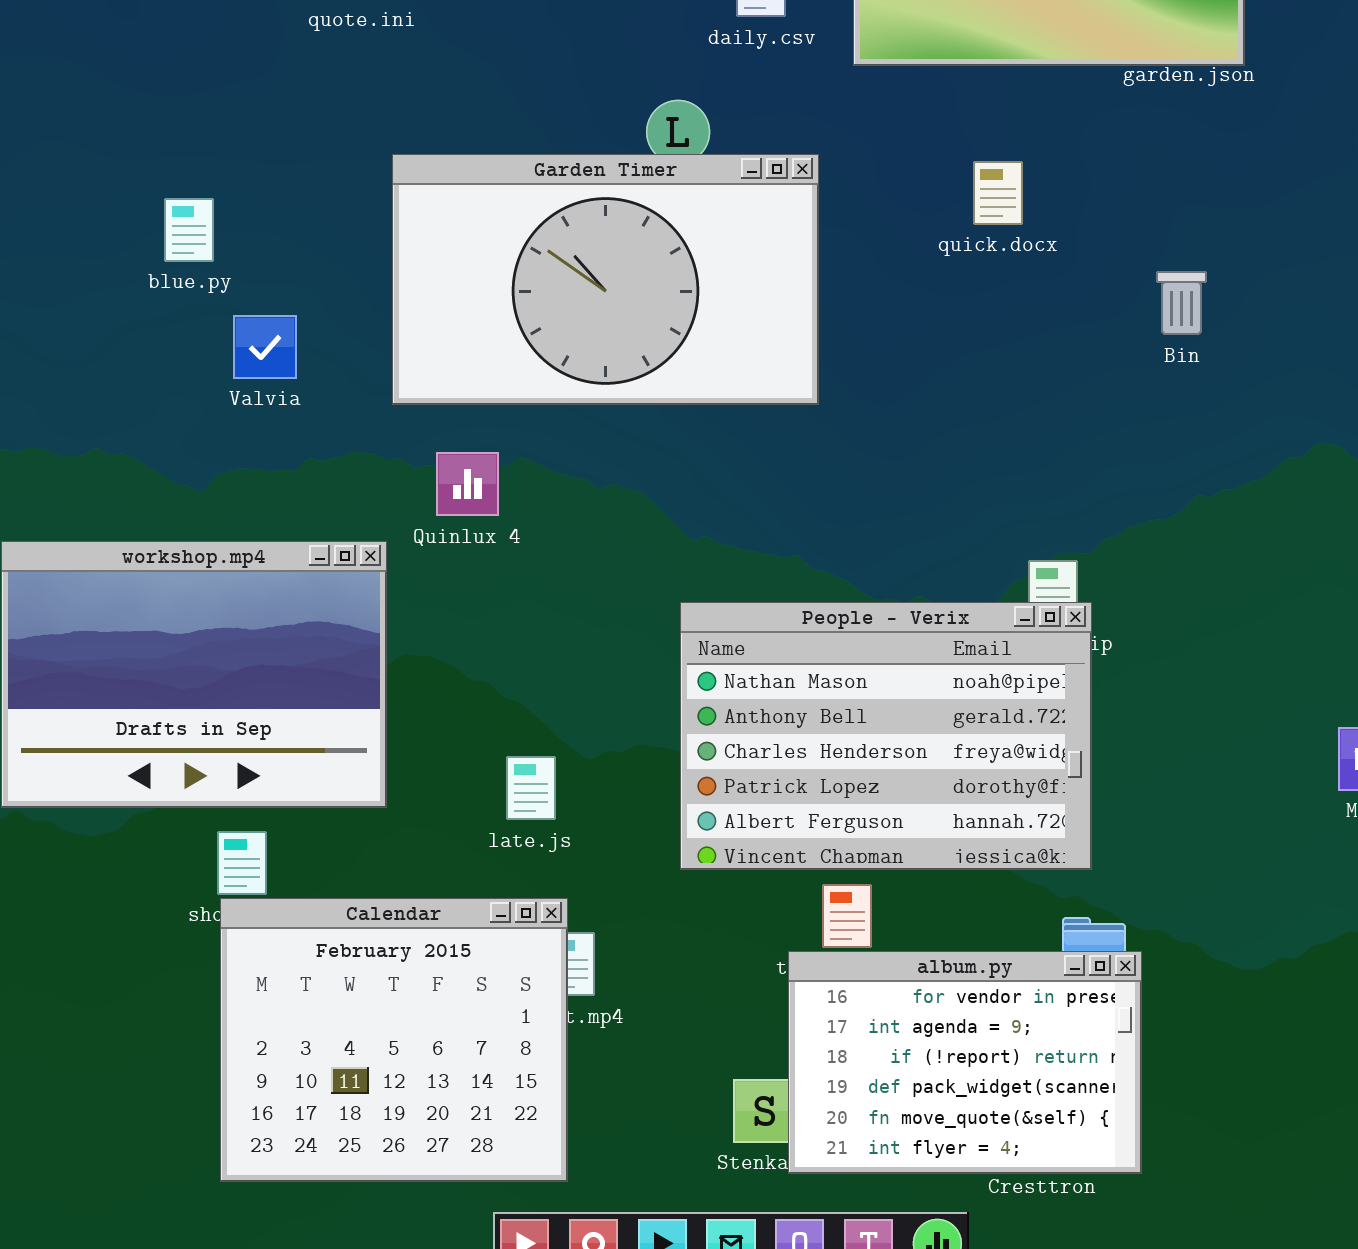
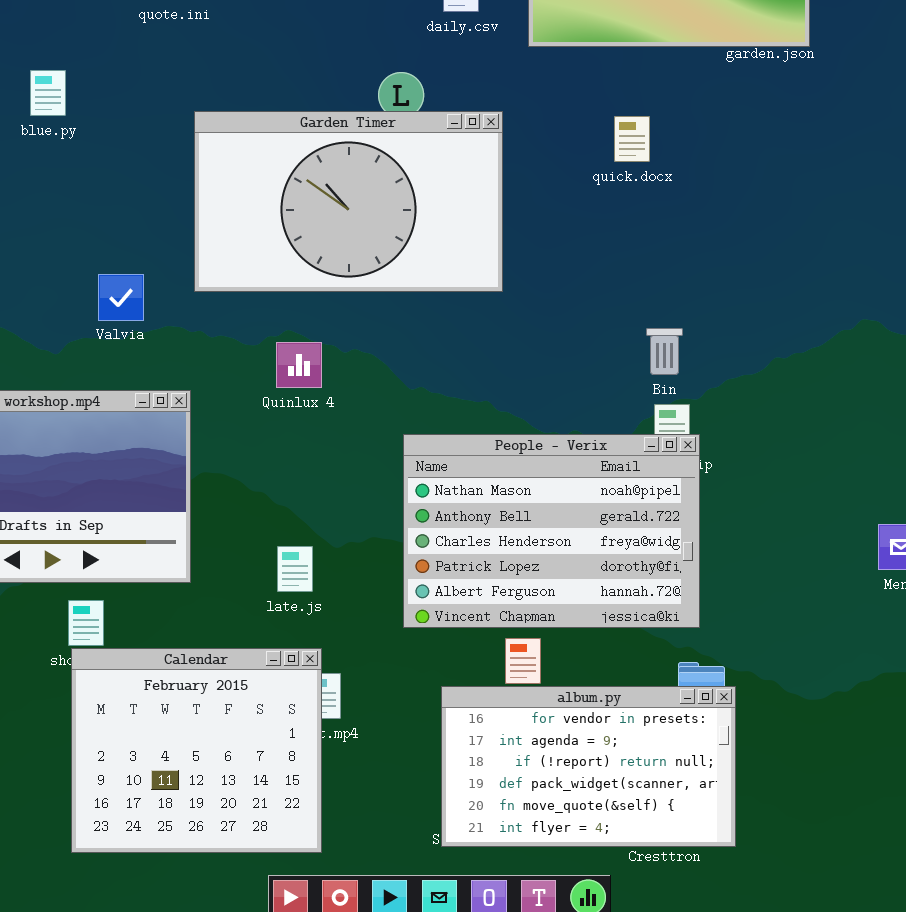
blue.py: [164,198,214,262] -> [30,70,66,116], moved
Bin: [1156,271,1207,335] -> [646,328,683,375], moved
Valvia: [233,315,297,379] -> [98,274,144,321], moved
Quinlux 4: [436,452,499,516] -> [276,342,322,388], moved
album.py: [788,951,1142,1174] -> [441,686,736,847], resized

